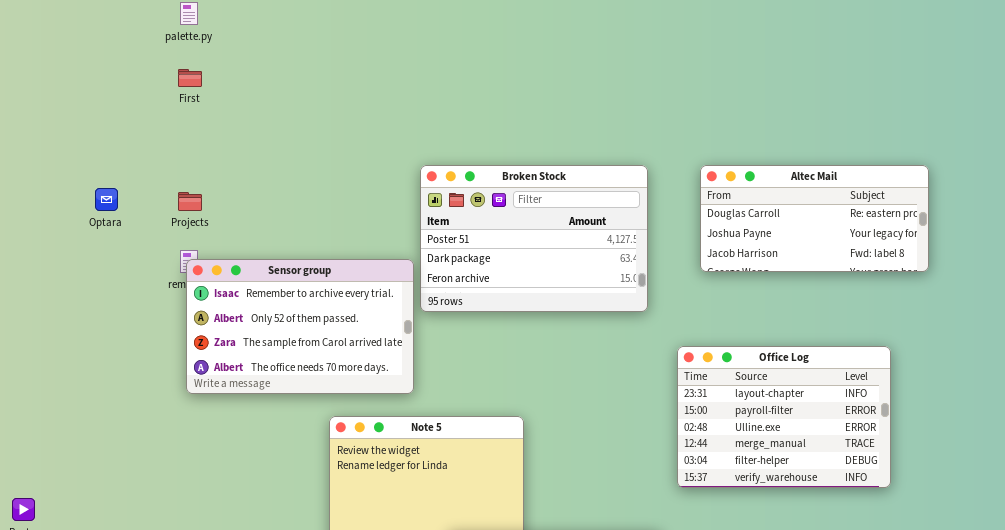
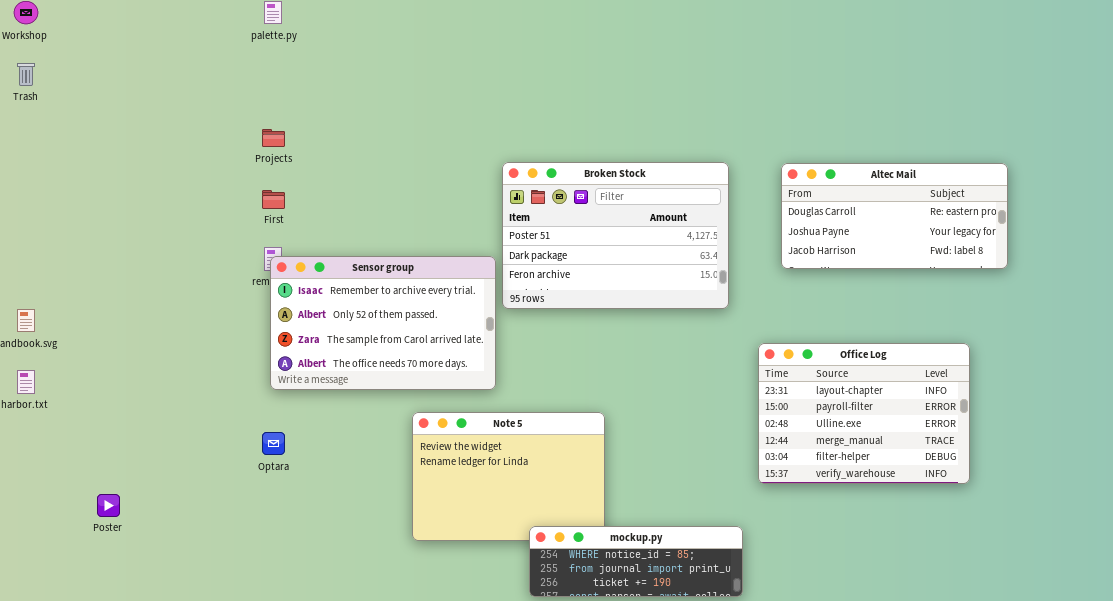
First: [178,69,202,87] -> [262,190,285,209], moved
Optara: [95,188,118,211] -> [262,432,285,455], moved
Projects: [178,192,202,211] -> [262,129,285,147], moved

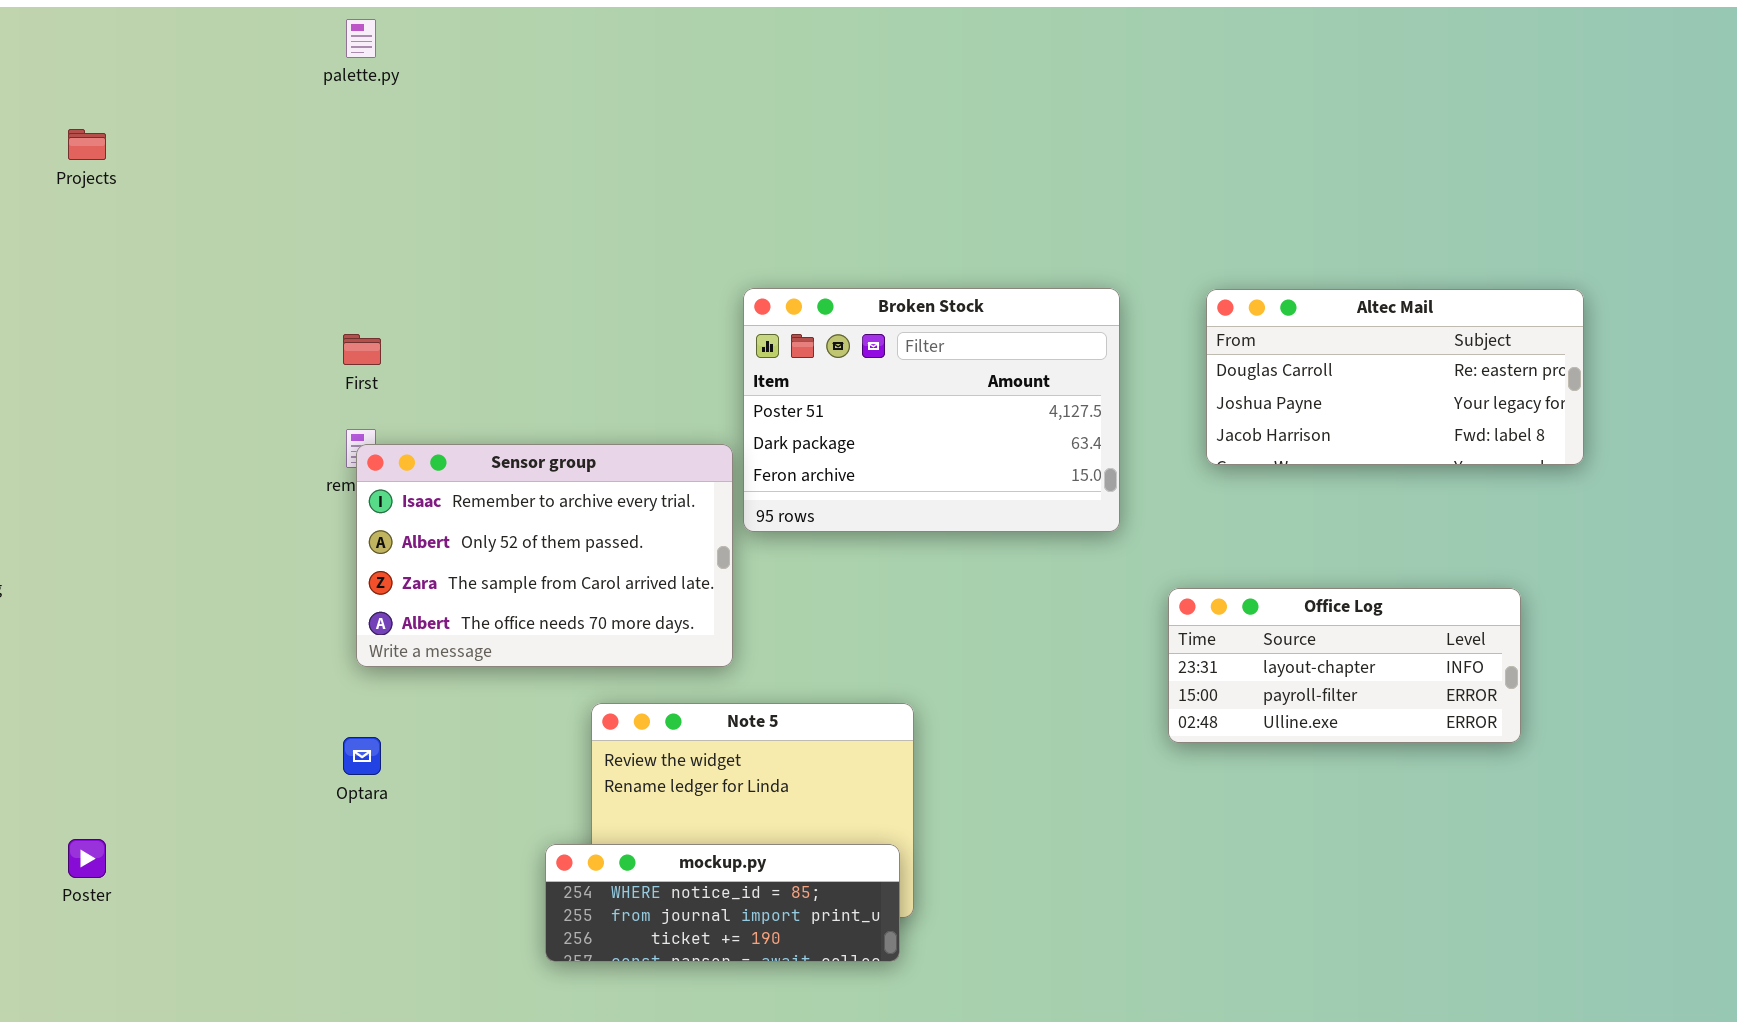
Projects: [262,129,285,147] -> [68,129,106,160], moved
Office Log: [758,343,970,484] -> [1168,588,1521,743], resized
mockup.py: [529,526,743,597] -> [545,844,900,962], moved

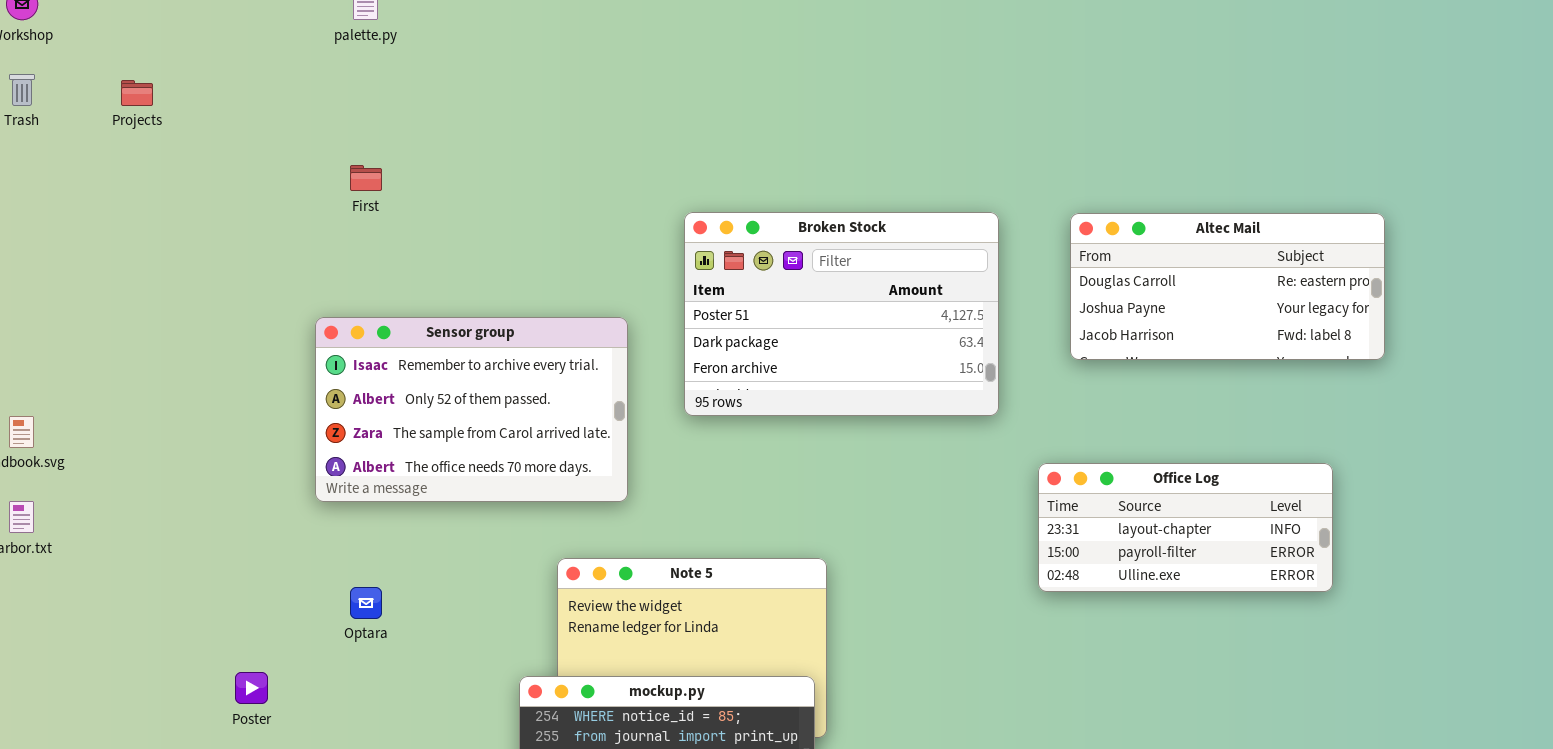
First: [343,334,381,365] -> [350,165,382,191], moved
Sensor group: [356,444,733,667] -> [315,317,628,502], moved
Poster: [68,839,106,878] -> [235,672,268,704], moved

